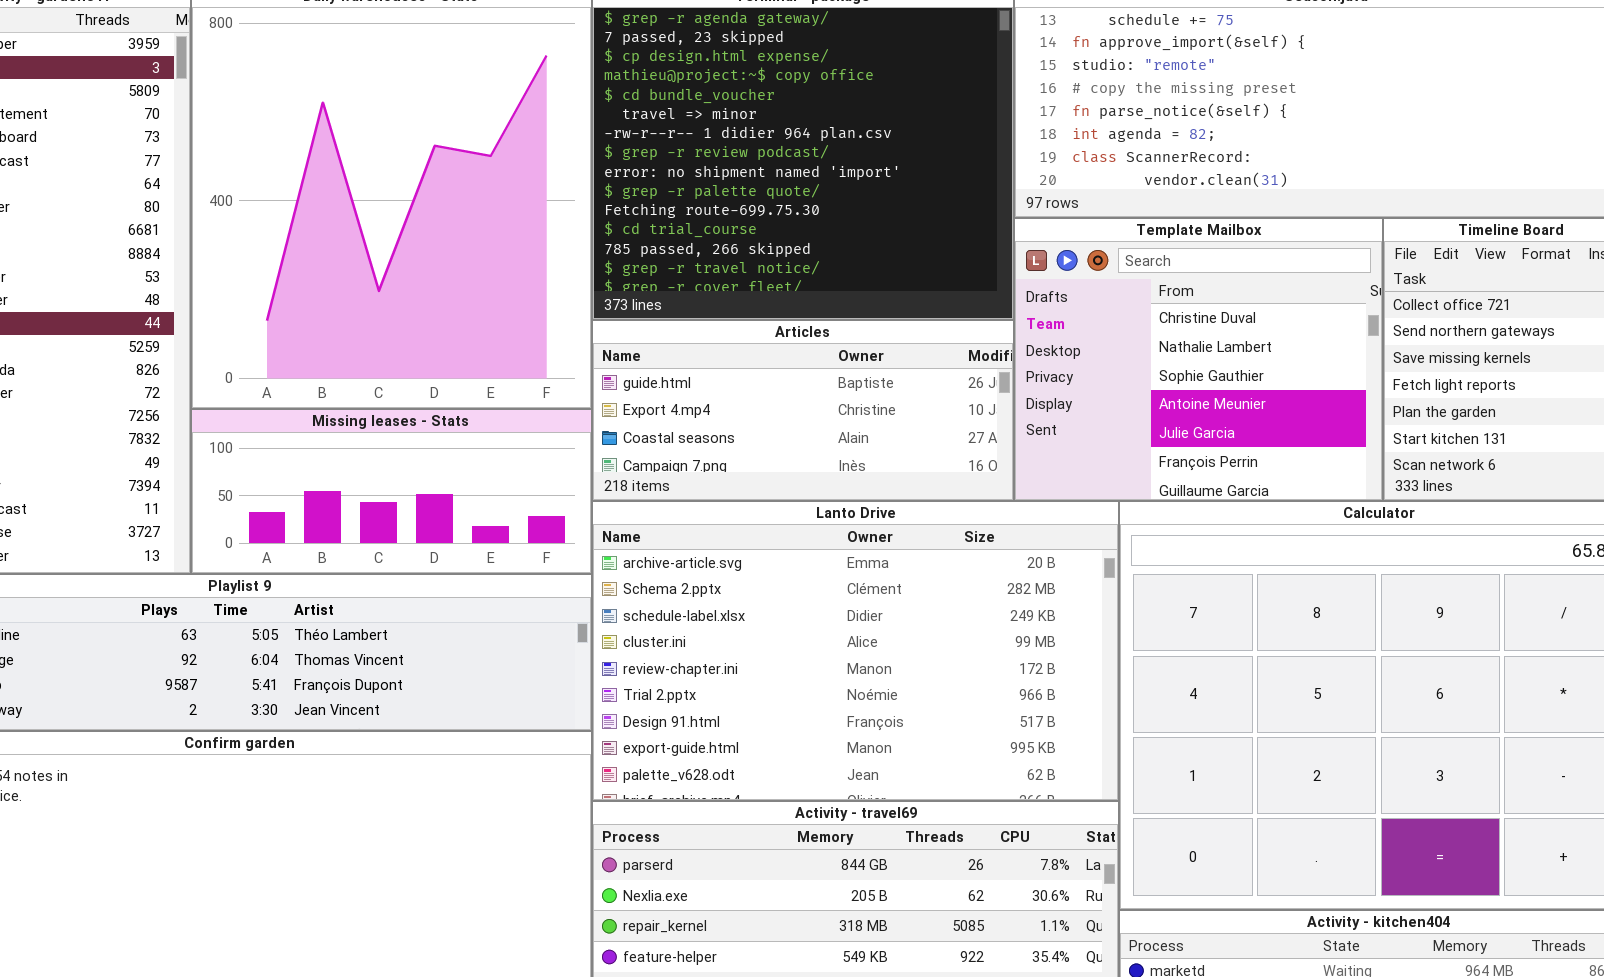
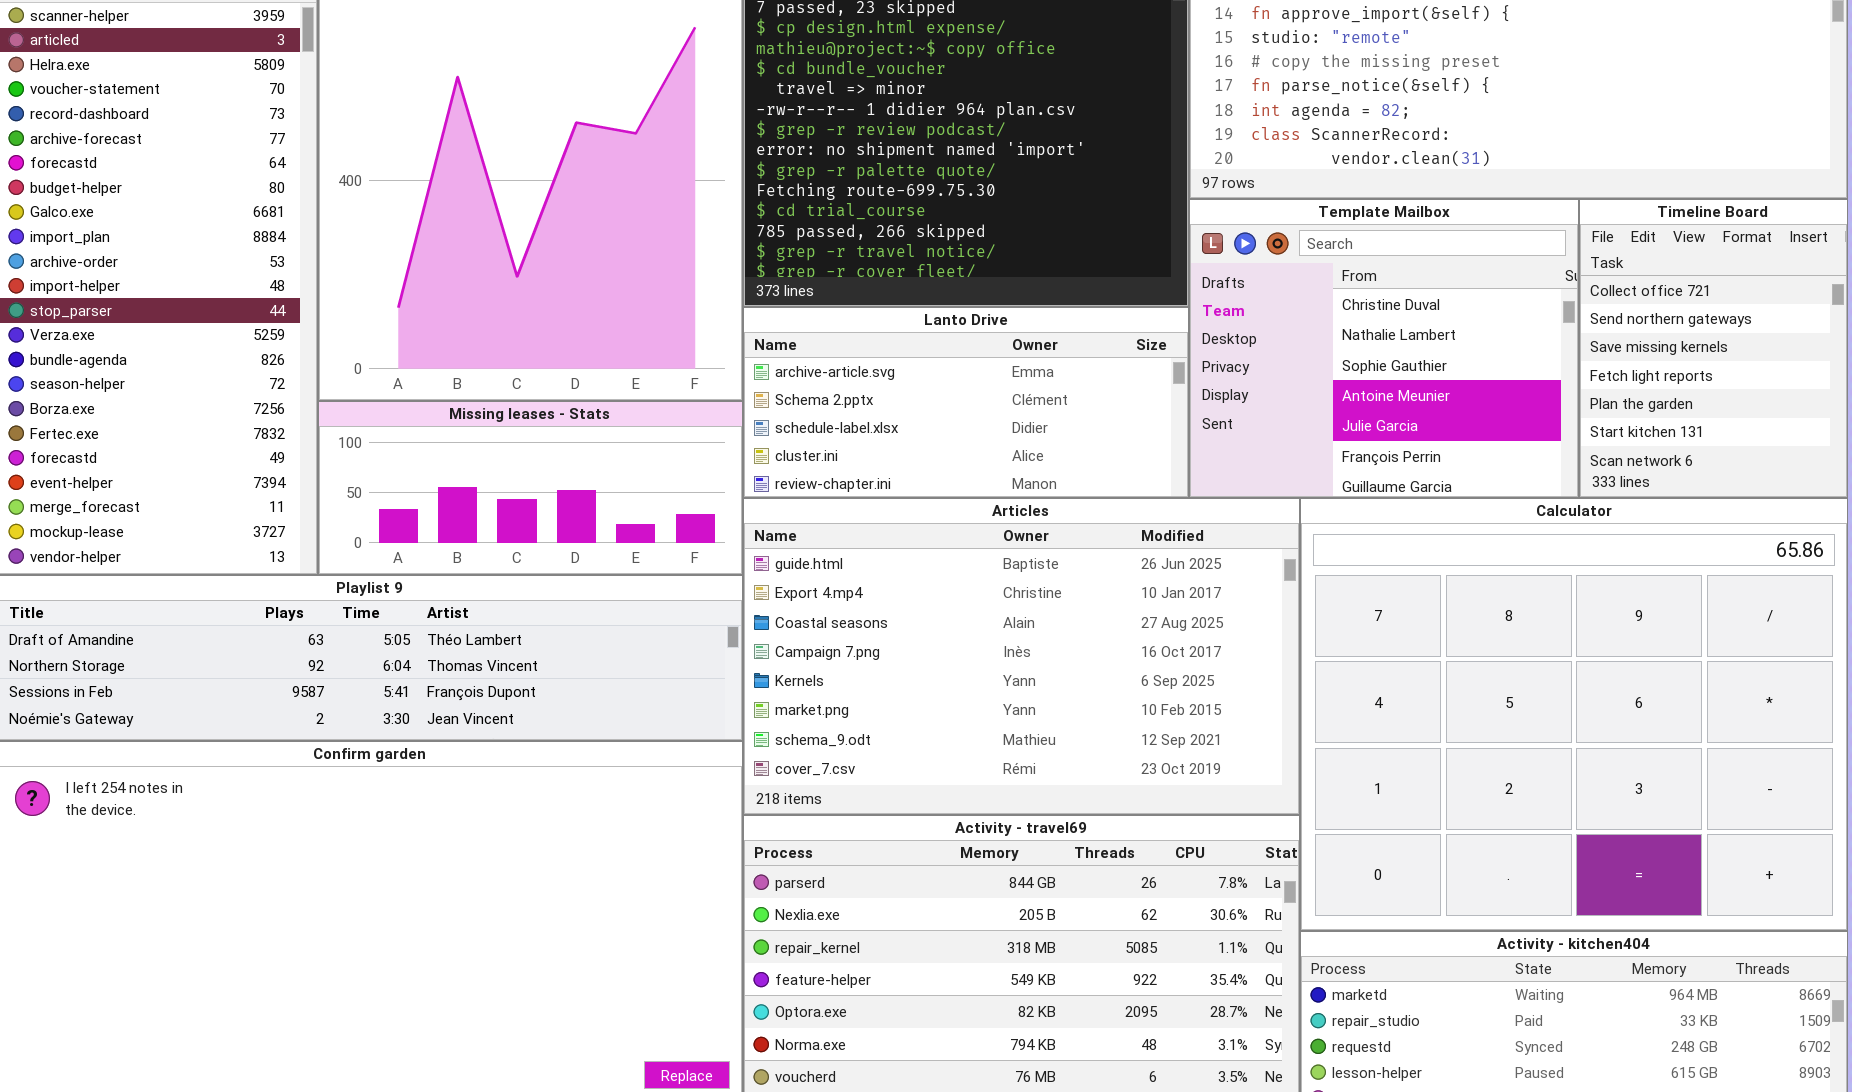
Articles: [592,320,1014,501] -> [743,498,1300,815], moved, resized
Lanto Drive: [592,501,1119,801] -> [743,307,1189,498], moved, resized

